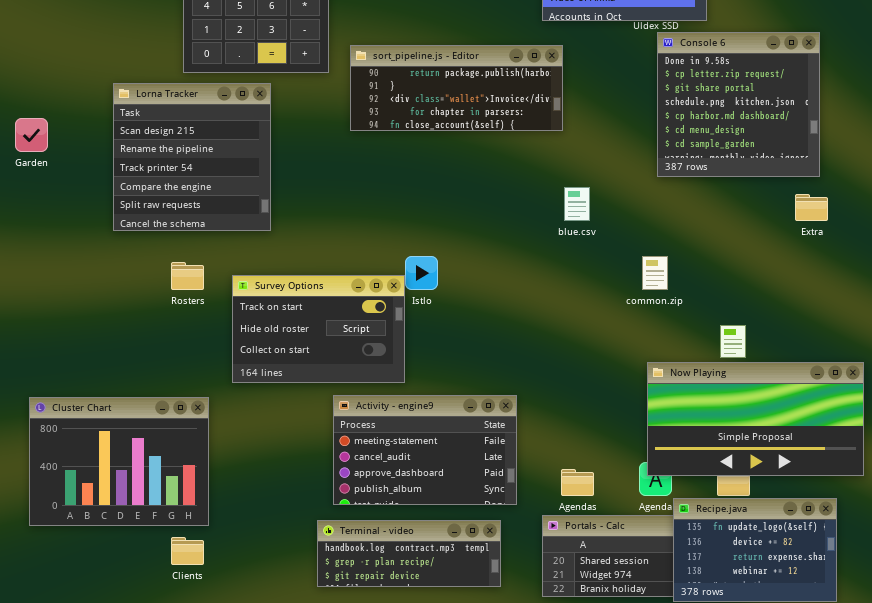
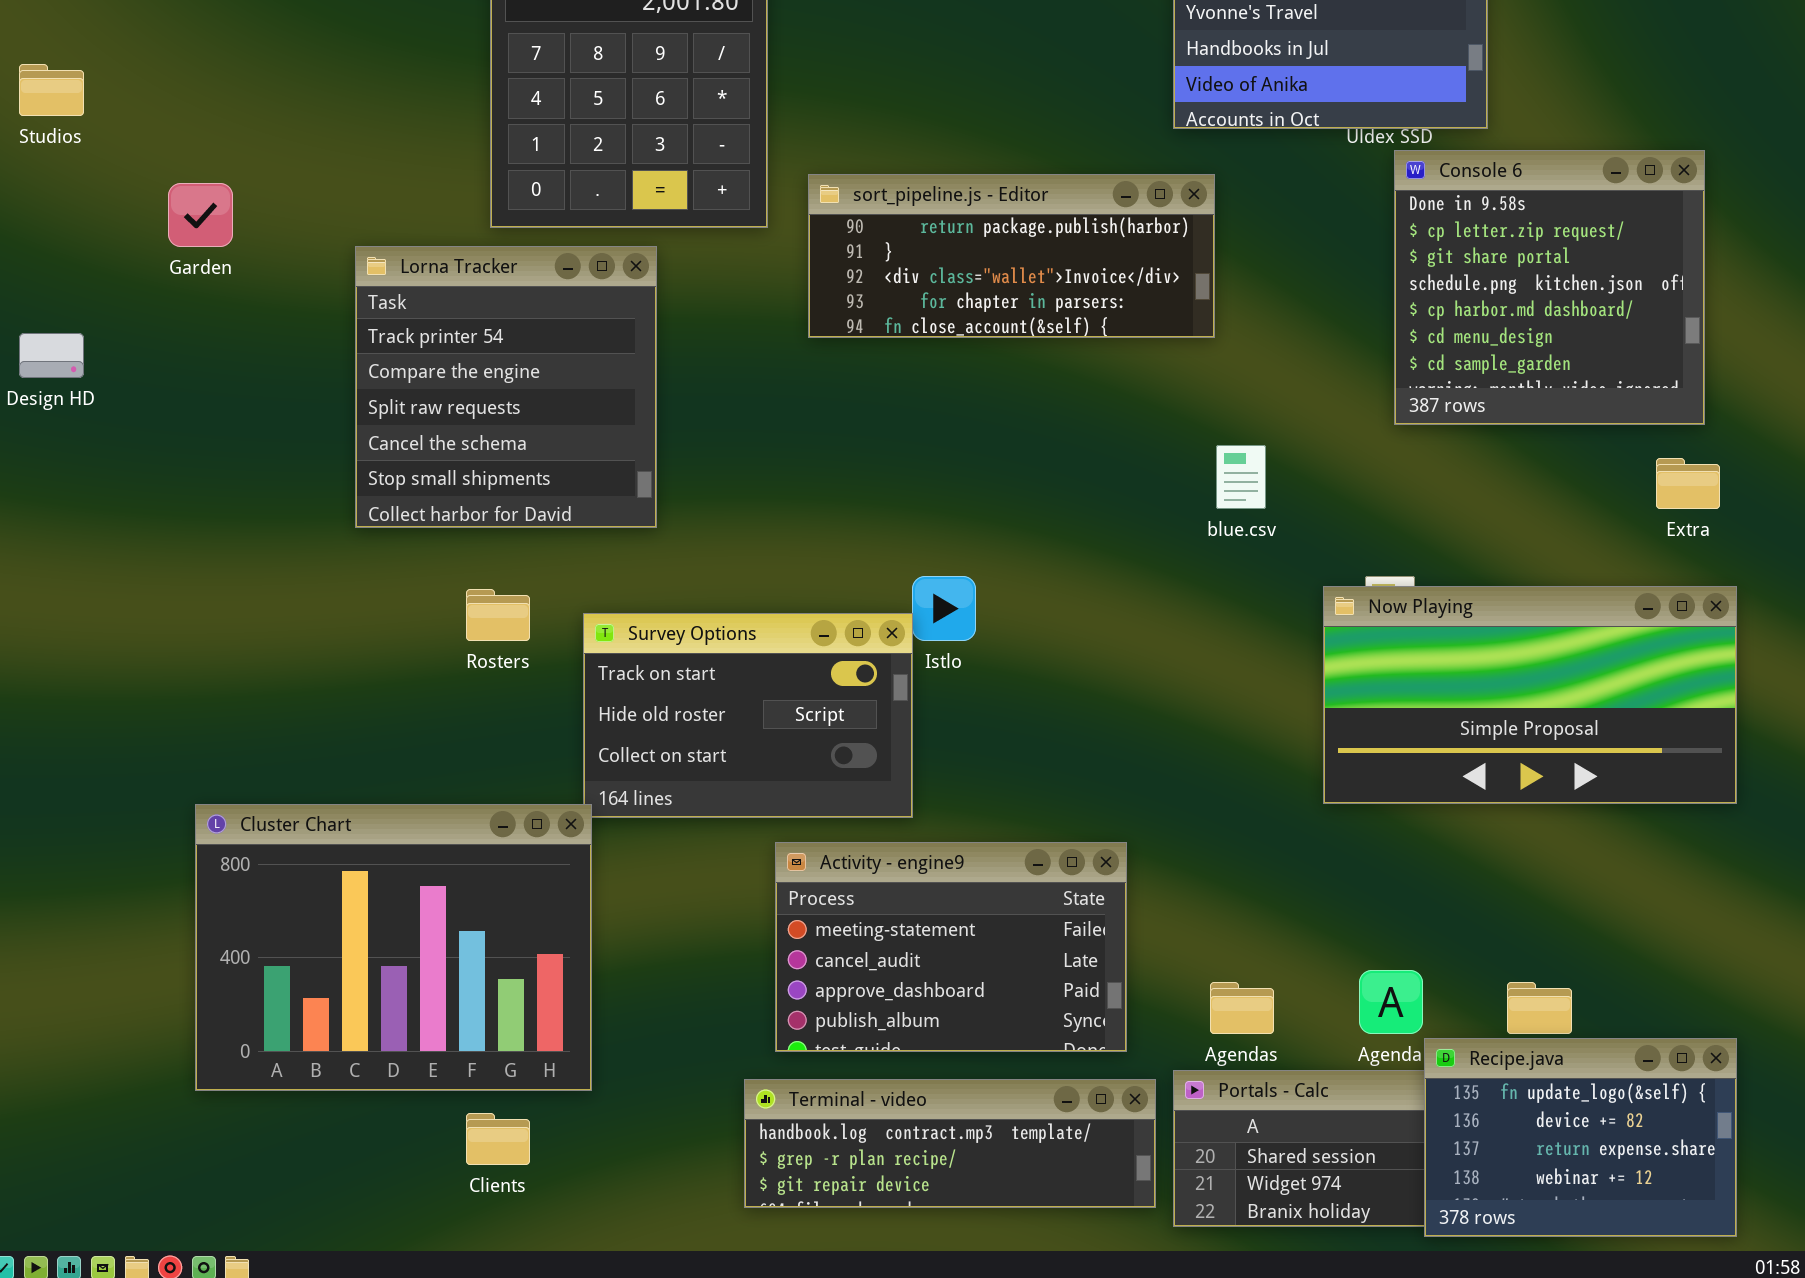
Lorna Tracker: [113,83,271,231] -> [355,246,657,528], scrolled down 2 rows
Garden: [15,118,48,152] -> [168,183,233,247], moved
Now Playing: [647,362,864,476] -> [1323,586,1737,804], moved
Cluster Chart: [29,397,209,526] -> [195,804,592,1091], resized
Terminal - video: [317,520,501,587] -> [744,1079,1156,1208], resized

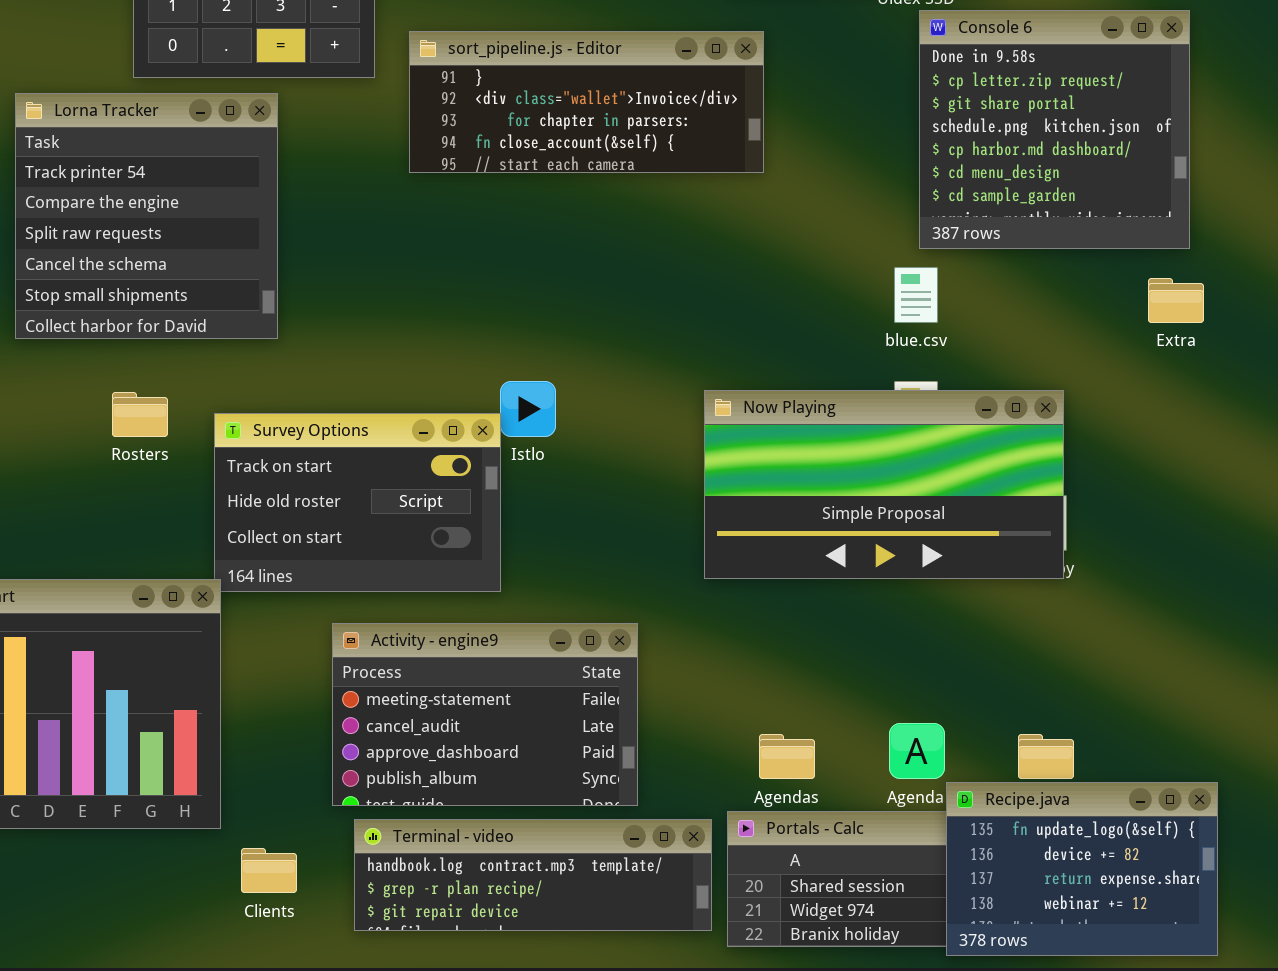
sort_pipeline.js - Editor: [808,174,1215,338] -> [409,31,764,173], scrolled down 1 row
blue.csv: [1216,445,1266,509] -> [894,267,938,323], moved
Now Playing: [1323,586,1737,804] -> [704,390,1064,579], moved
Activity - engine9: [775,842,1127,1052] -> [332,623,638,806], moved
Clients: [466,1113,530,1165] -> [241,848,297,893], moved

